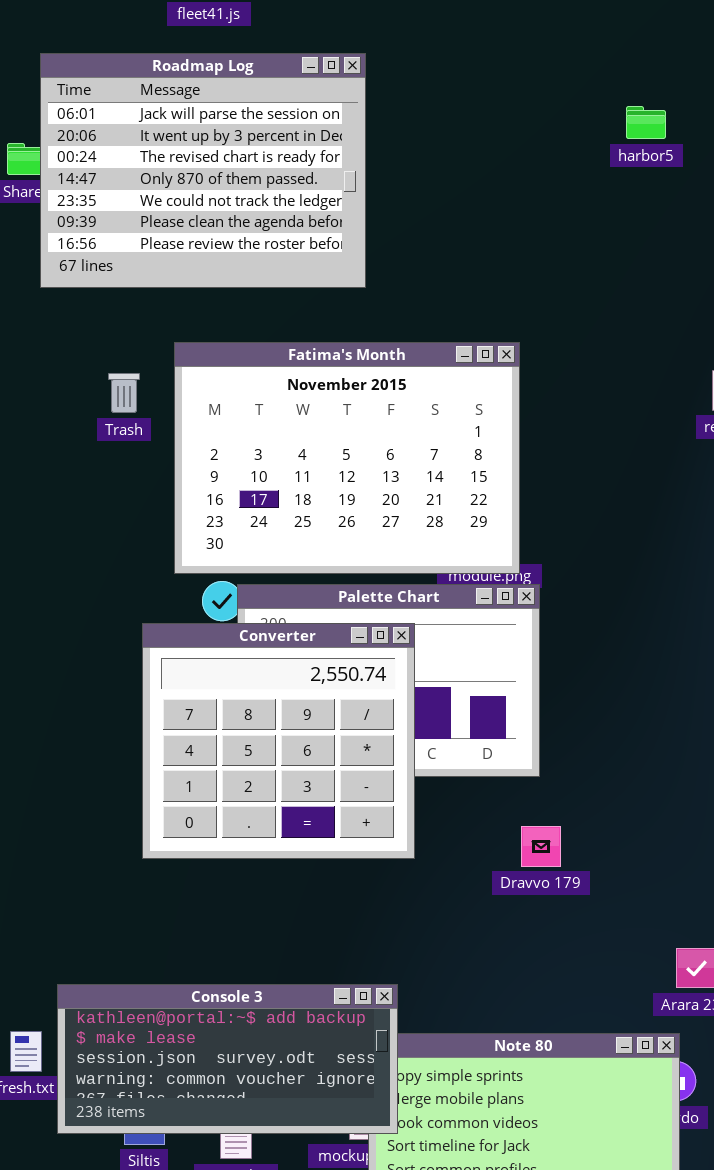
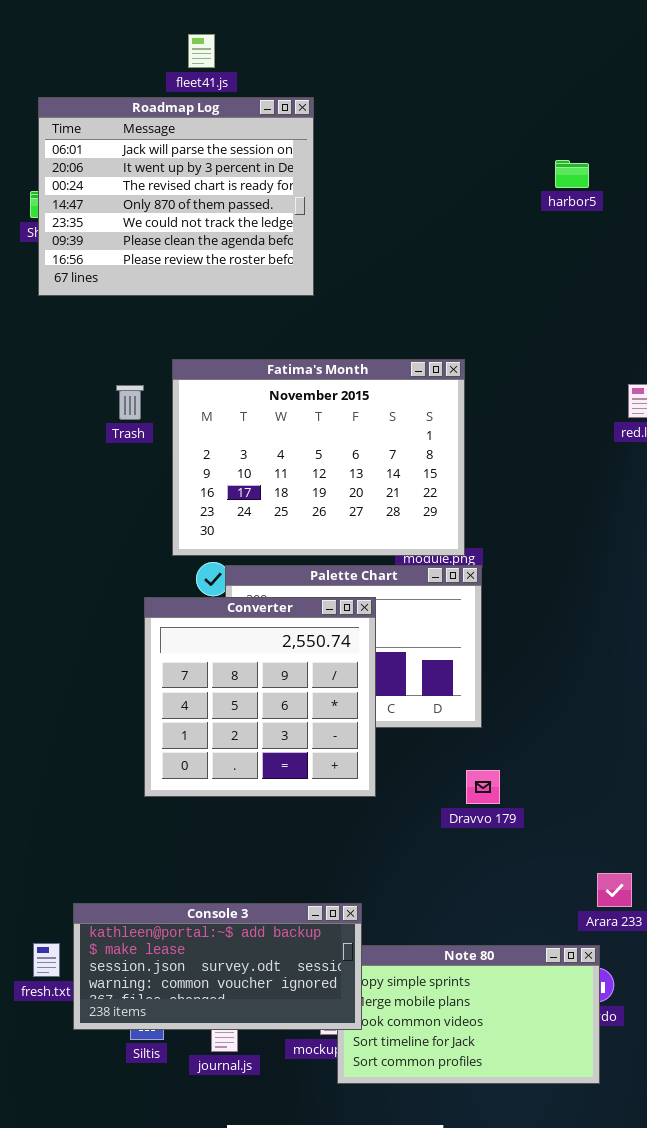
Roadmap Log: [40,53,366,288] -> [38,97,314,296], moved

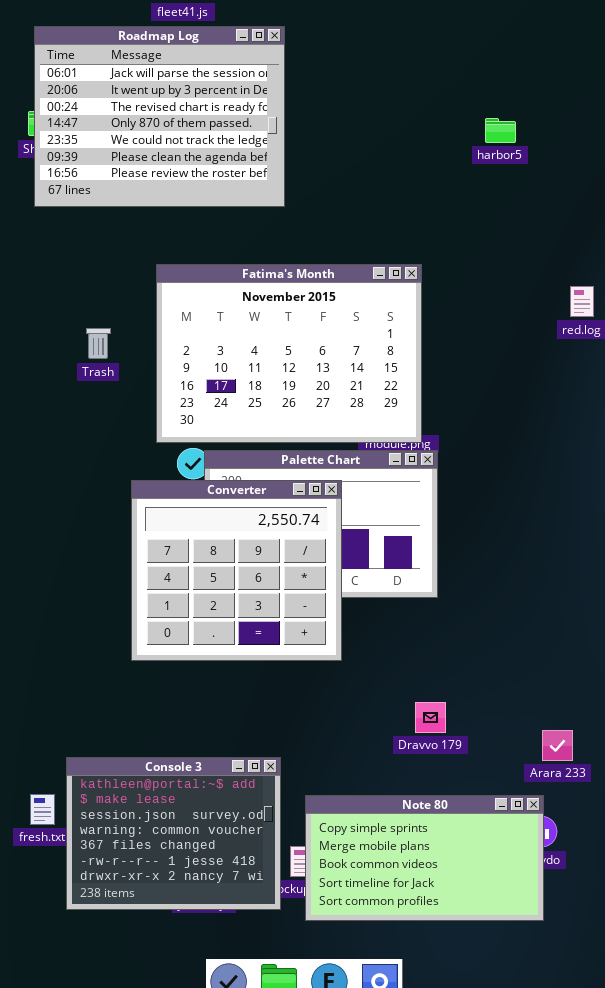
harbor5: [555,160,589,188] -> [485,118,516,143], moved
Trash: [116,385,144,420] -> [86,328,111,359], moved
Dravvo 179: [466,770,500,804] -> [415,702,446,733], moved
Console 3: [73,903,362,1030] -> [66,757,281,910], resized

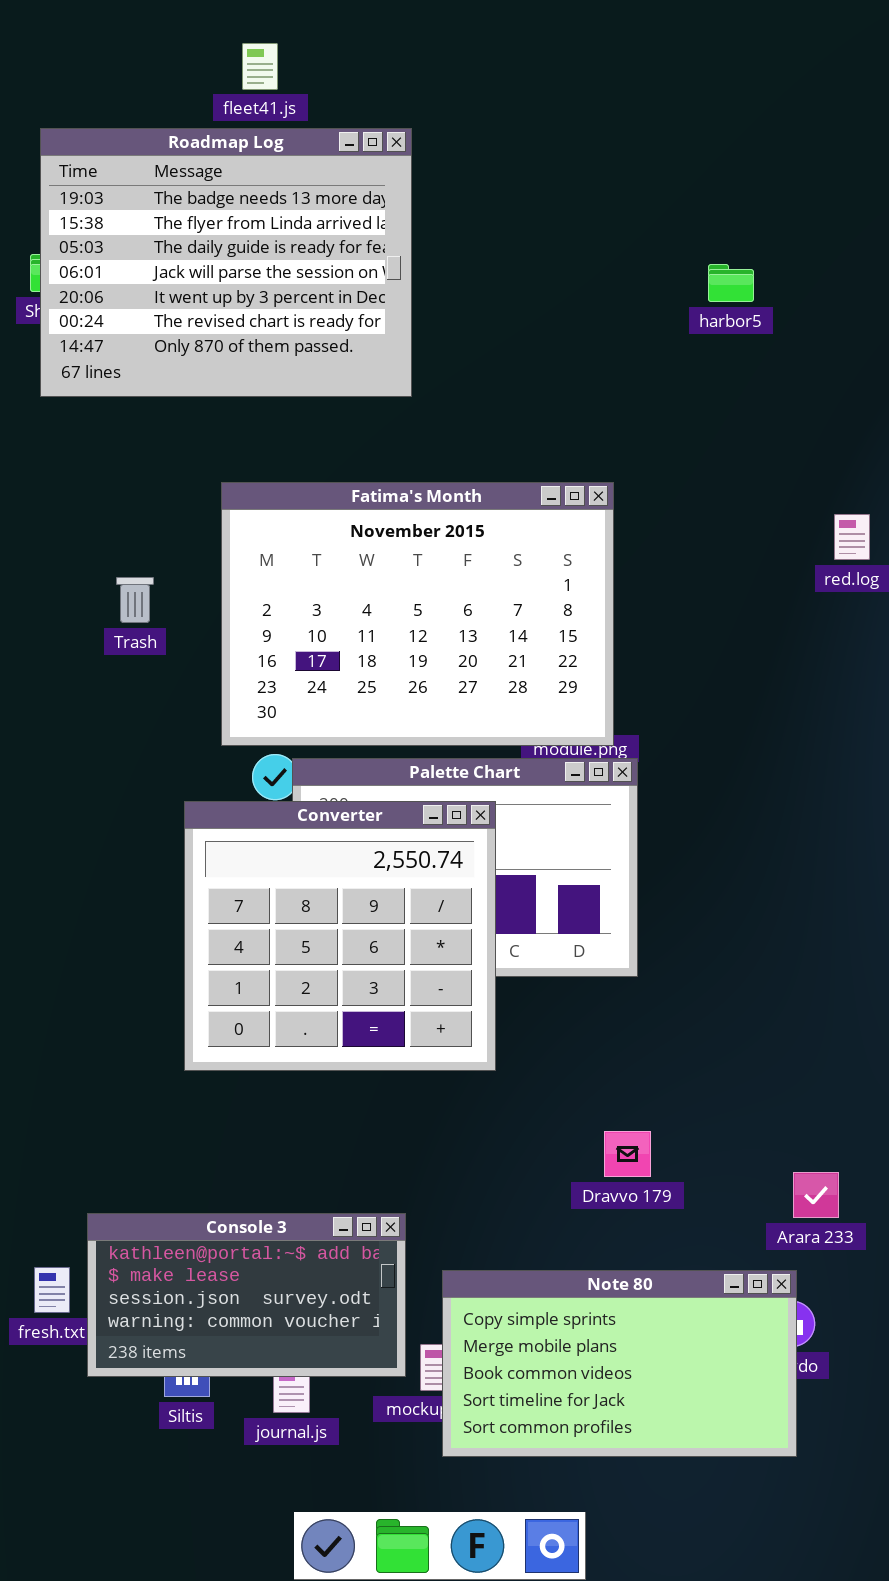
Roadmap Log: [34,26,285,207] -> [40,128,412,397], scrolled up 3 rows
Console 3: [66,757,281,910] -> [87,1213,406,1377], resized

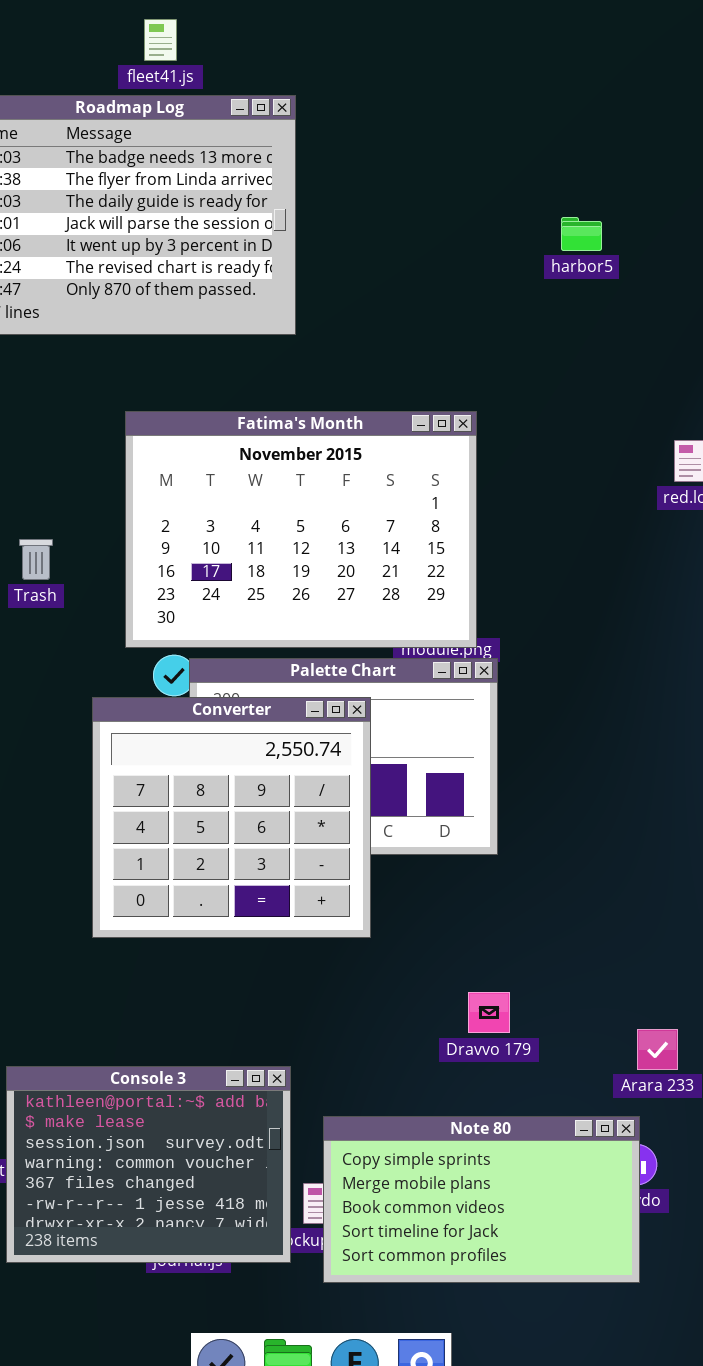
Trash: [116,577,154,623] -> [19,539,53,580], moved
Console 3: [87,1213,406,1377] -> [6,1066,291,1263], resized

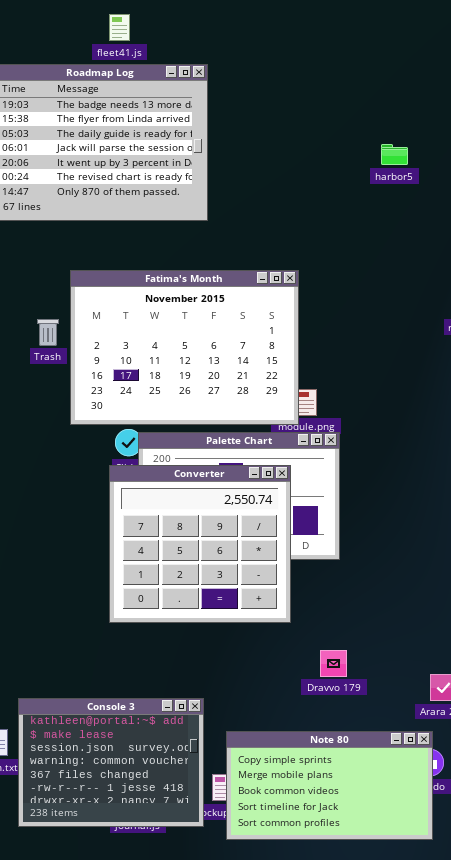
Fatima's Month: [125,411,477,648] -> [70,270,299,425], moved
Trash: [19,539,53,580] -> [37,319,59,346], moved
Converter: [92,697,371,938] -> [109,465,291,623], moved

